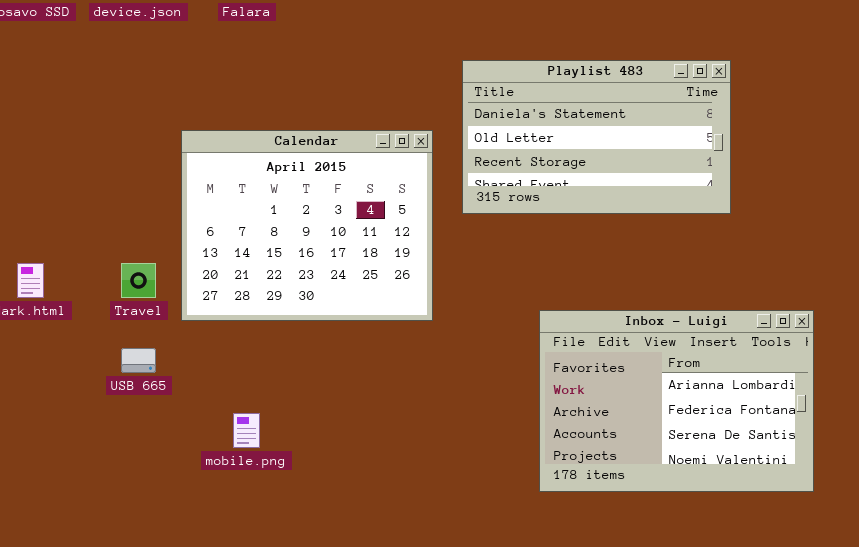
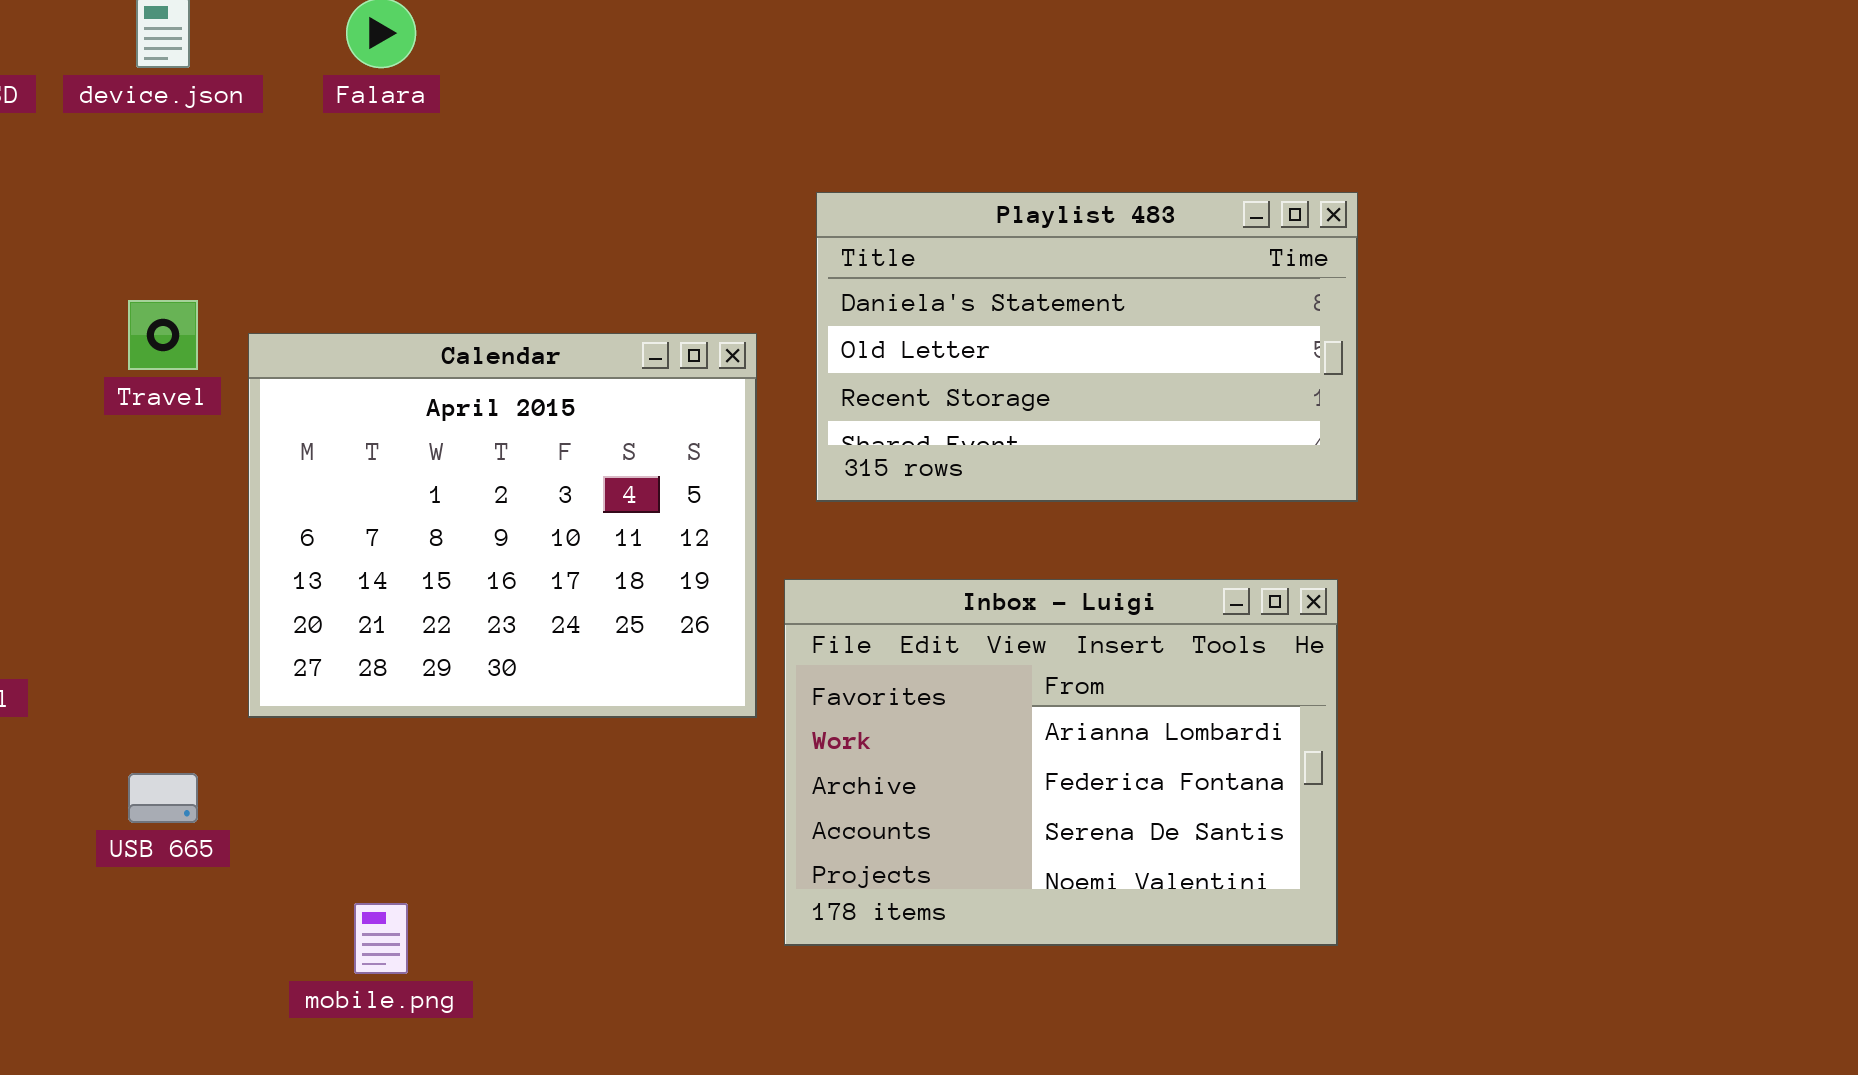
Travel: [121,263,156,298] -> [128,300,198,370], moved
Inbox - Luigi: [539,310,814,492] -> [784,579,1338,946], moved

